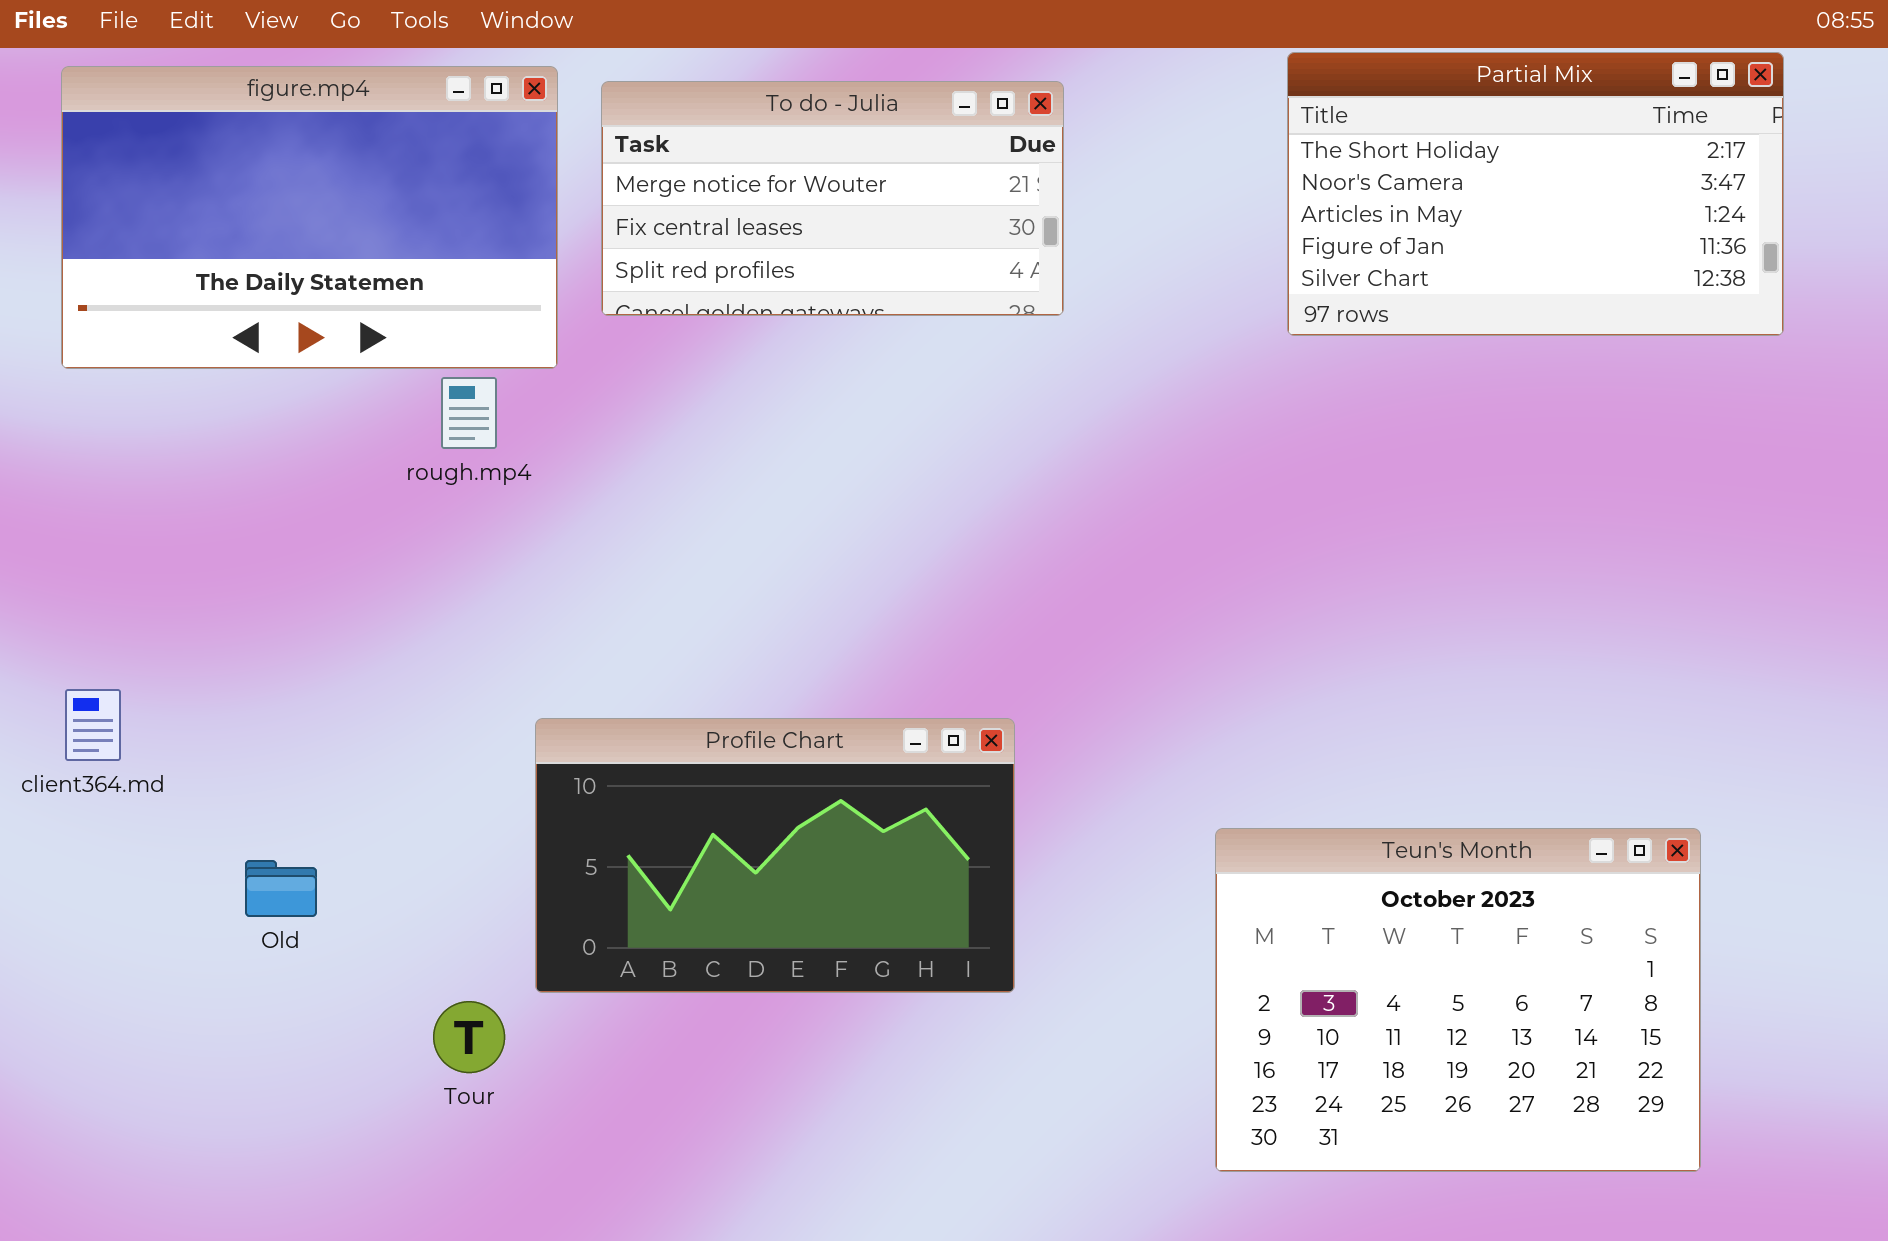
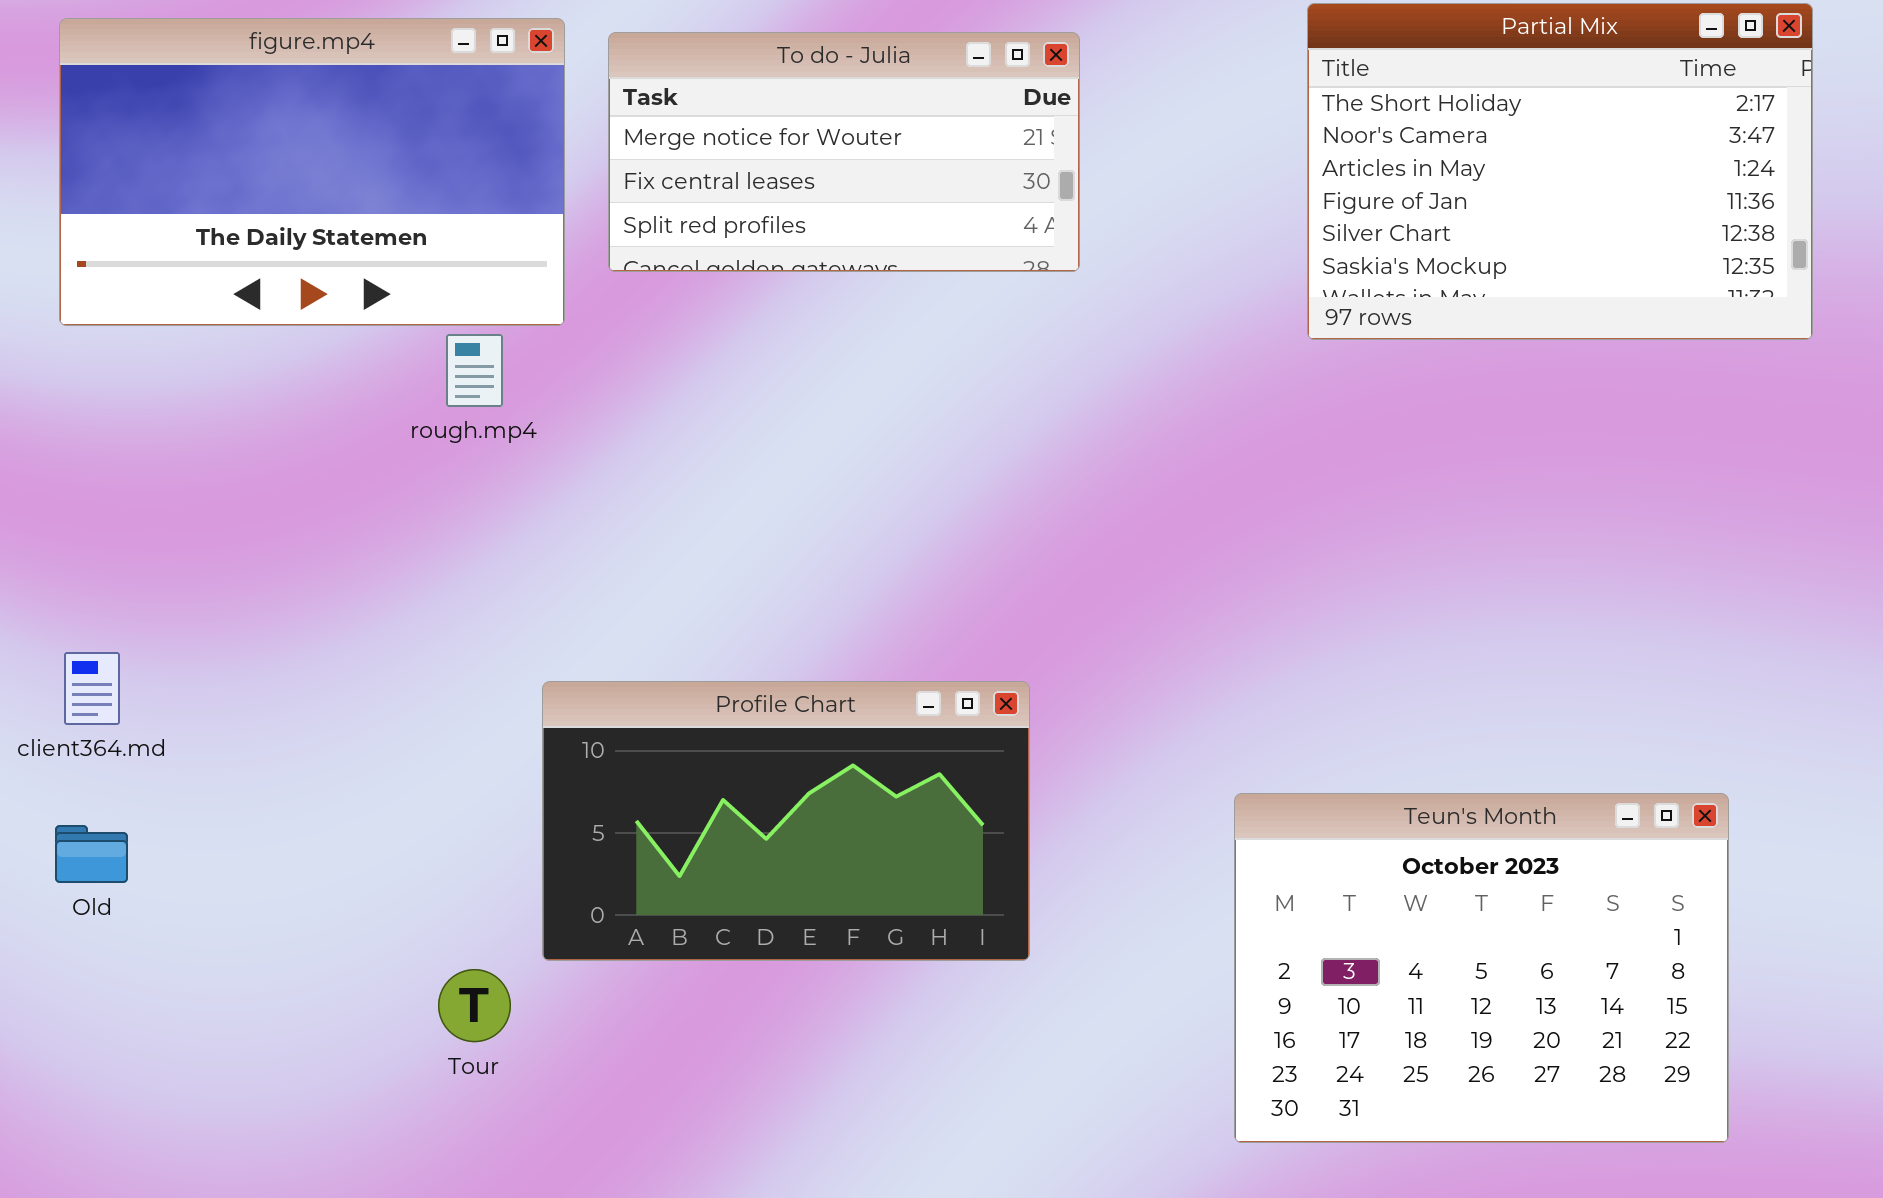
Partial Mix: [1287,52,1784,336] -> [1307,3,1813,340], resized
Old: [245,860,317,917] -> [55,825,128,883], moved

